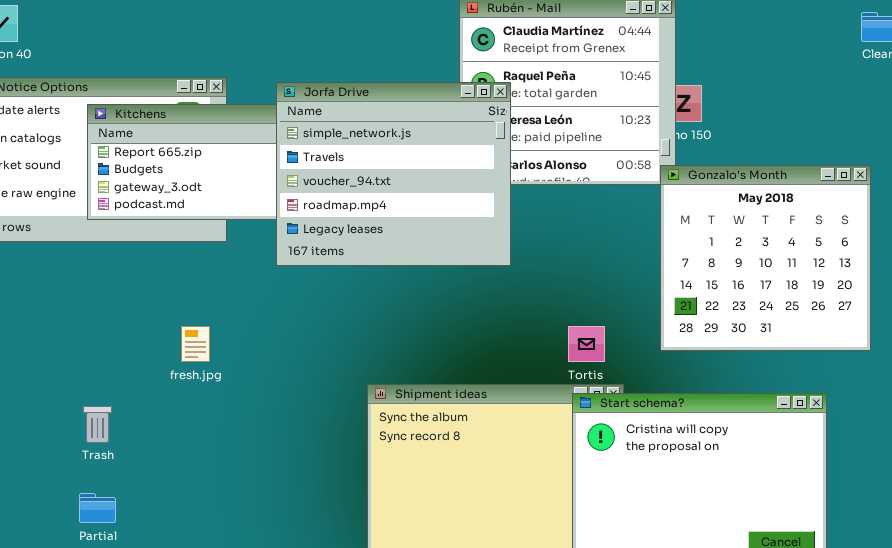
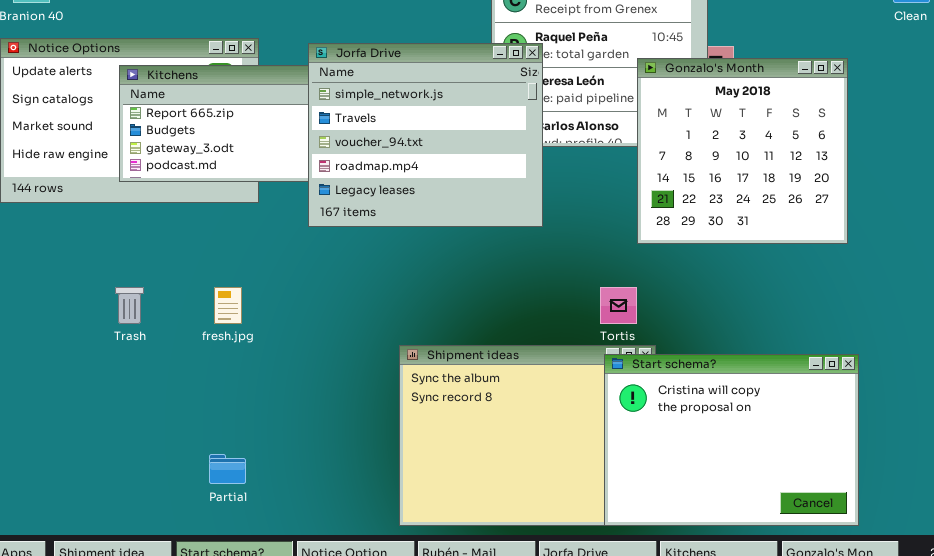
Gonzalo's Month: [660,165,871,351] -> [637,58,848,244], moved
Trash: [83,406,112,443] -> [115,287,144,324], moved
Partial: [79,493,116,523] -> [209,454,246,484], moved

